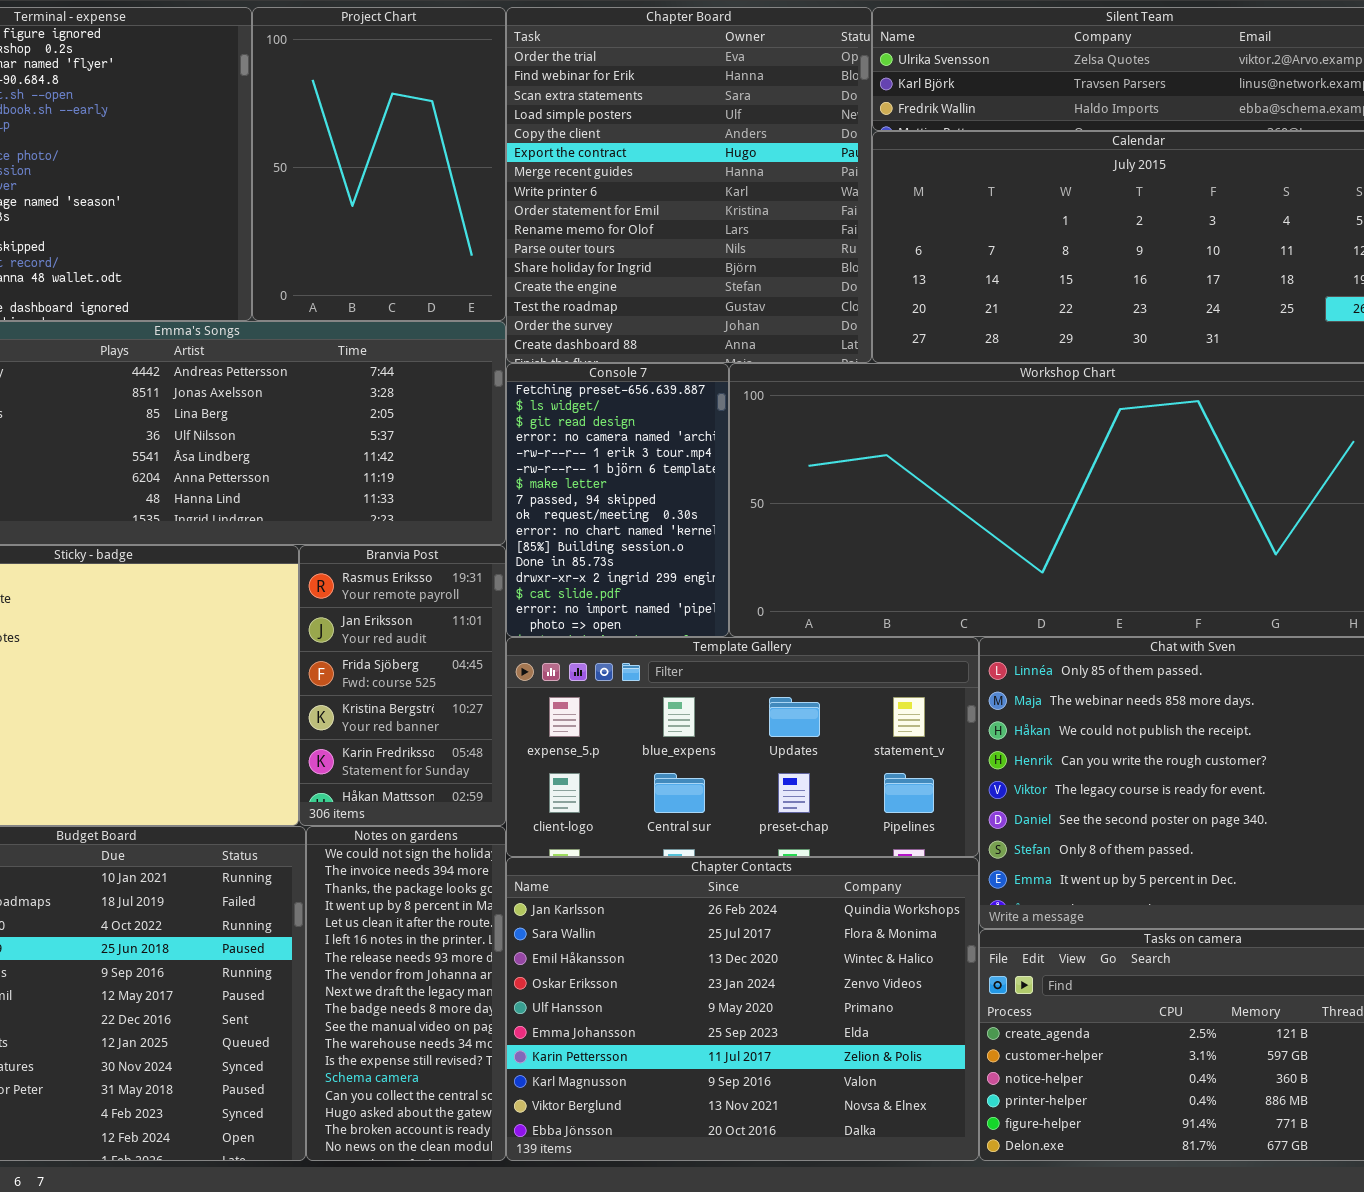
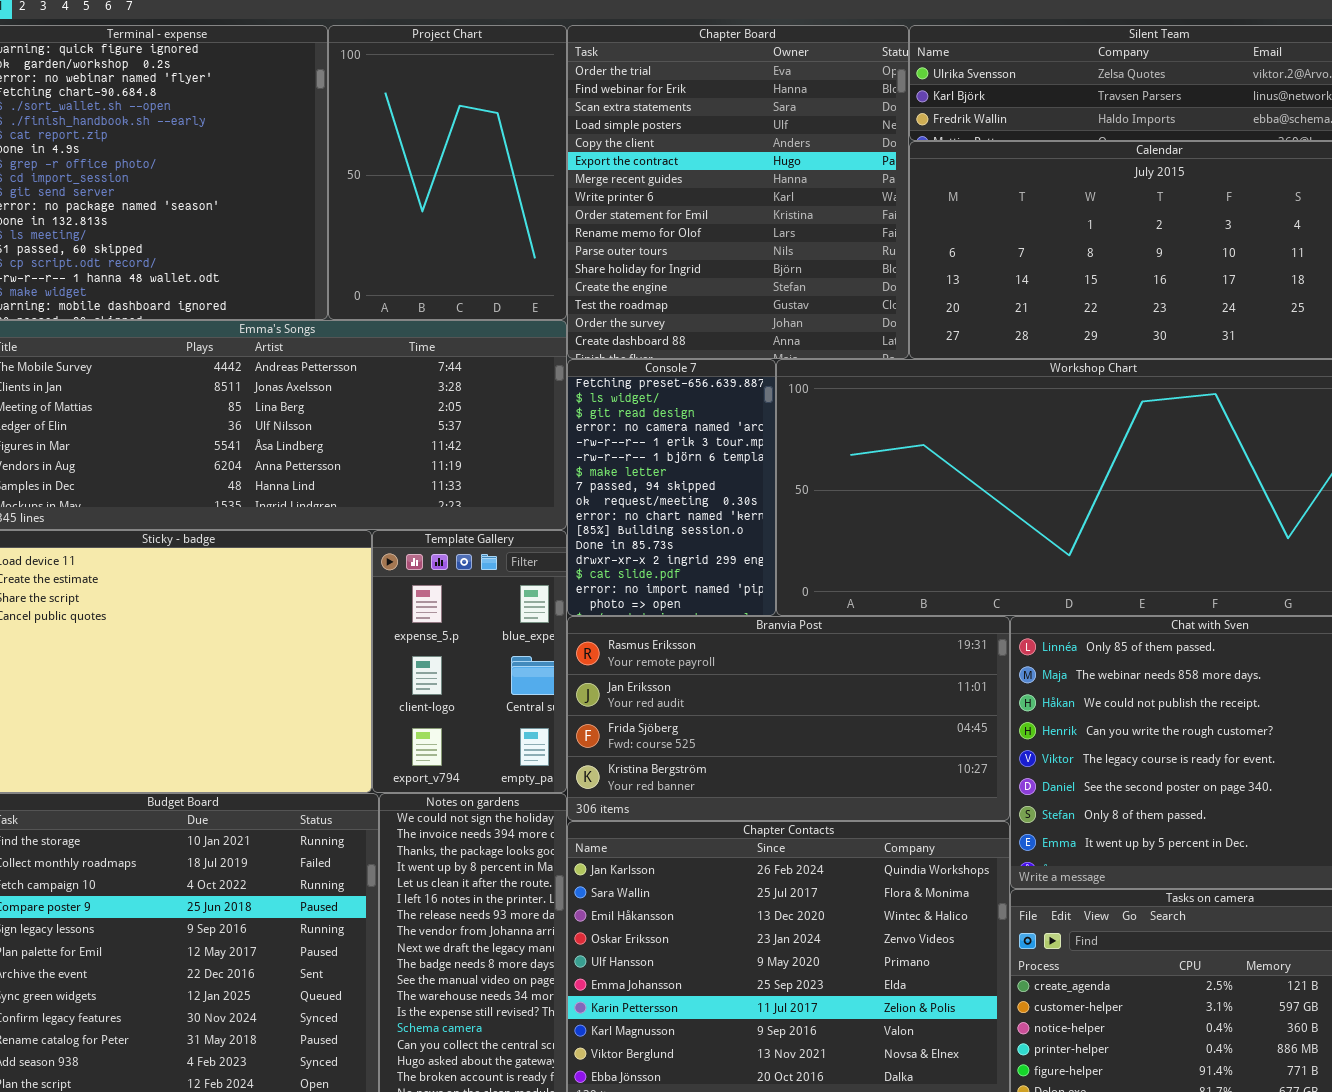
Branvia Post: [299,545,506,826] -> [567,616,1010,821], moved, resized
Template Gallery: [506,637,979,857] -> [372,530,567,793], moved, resized

